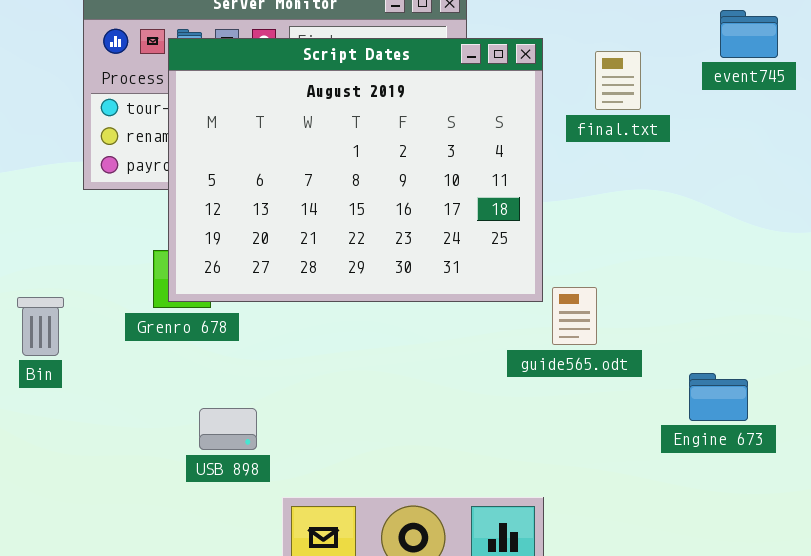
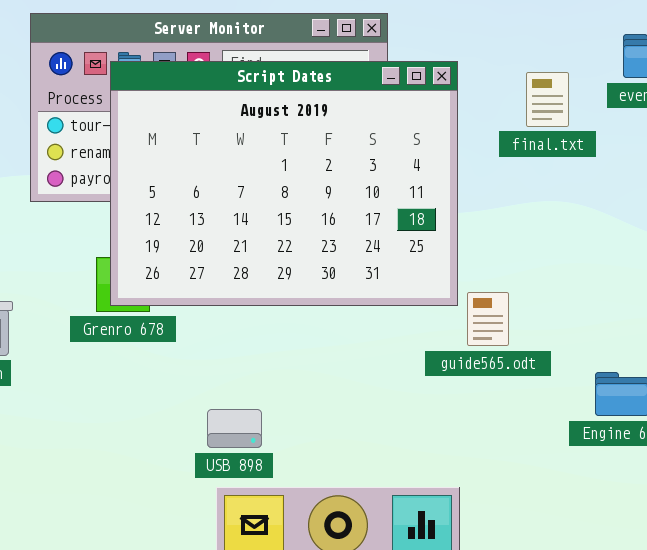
final.txt: [595,51,641,110] -> [526,72,569,127], moved
USB 898: [199,408,257,450] -> [207,409,262,448], moved

